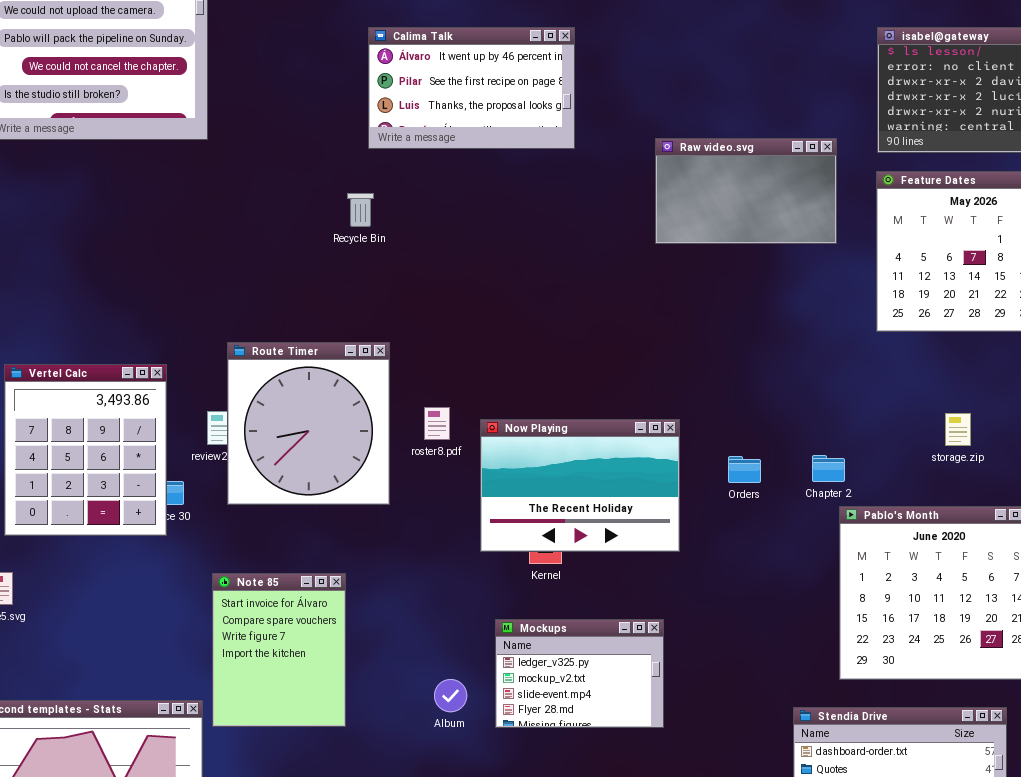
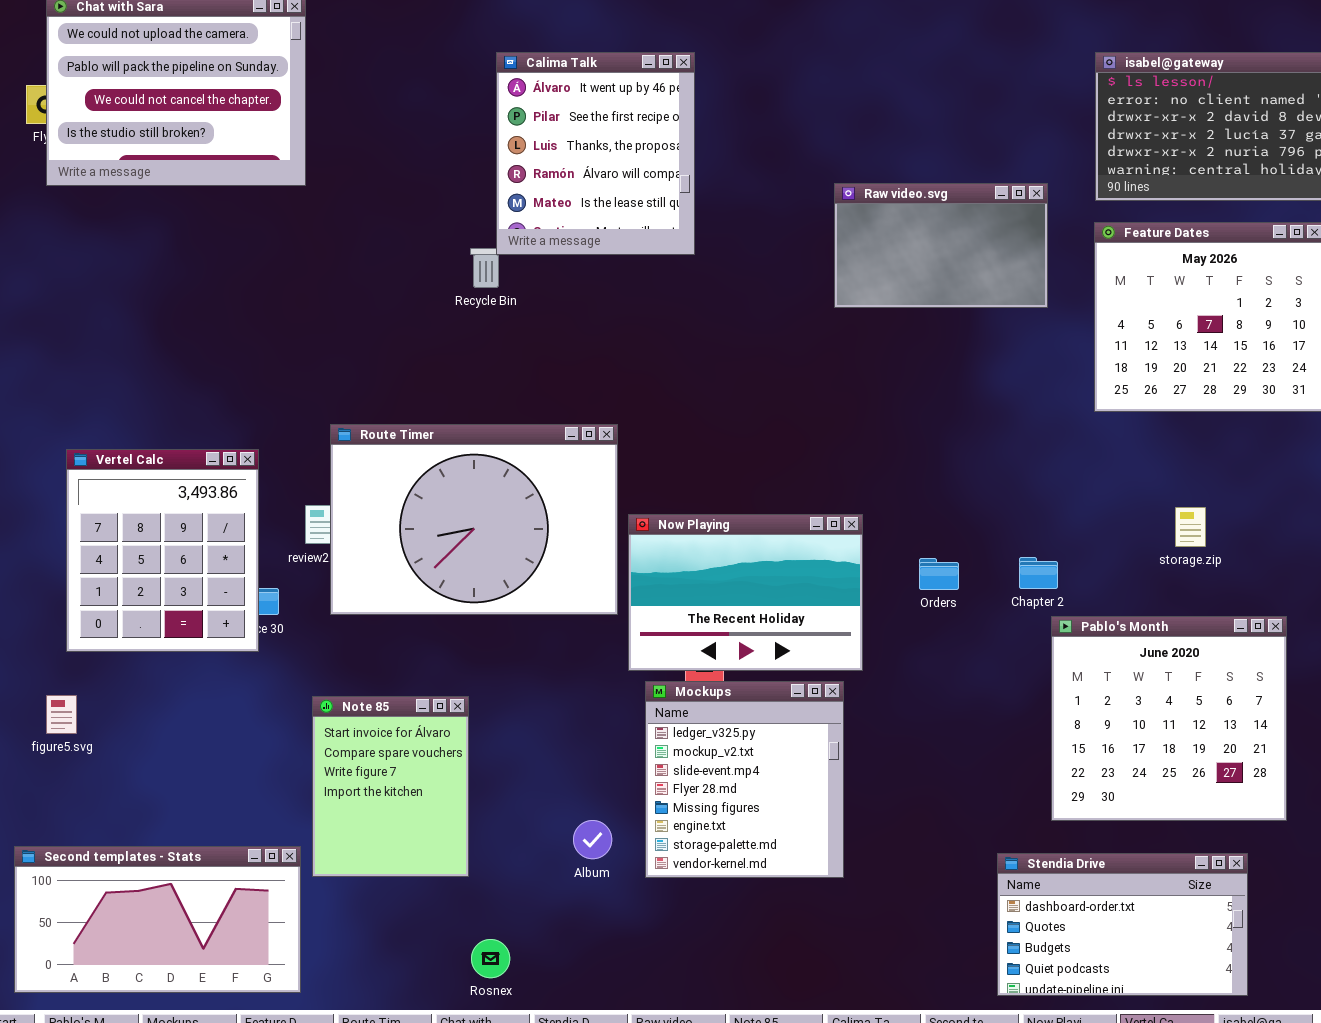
Calima Talk: [368,27,575,149] -> [496,52,695,255], resized
Route Timer: [227,342,390,505] -> [330,424,618,615], resized
Mockups: [495,619,664,728] -> [645,681,844,878], resized

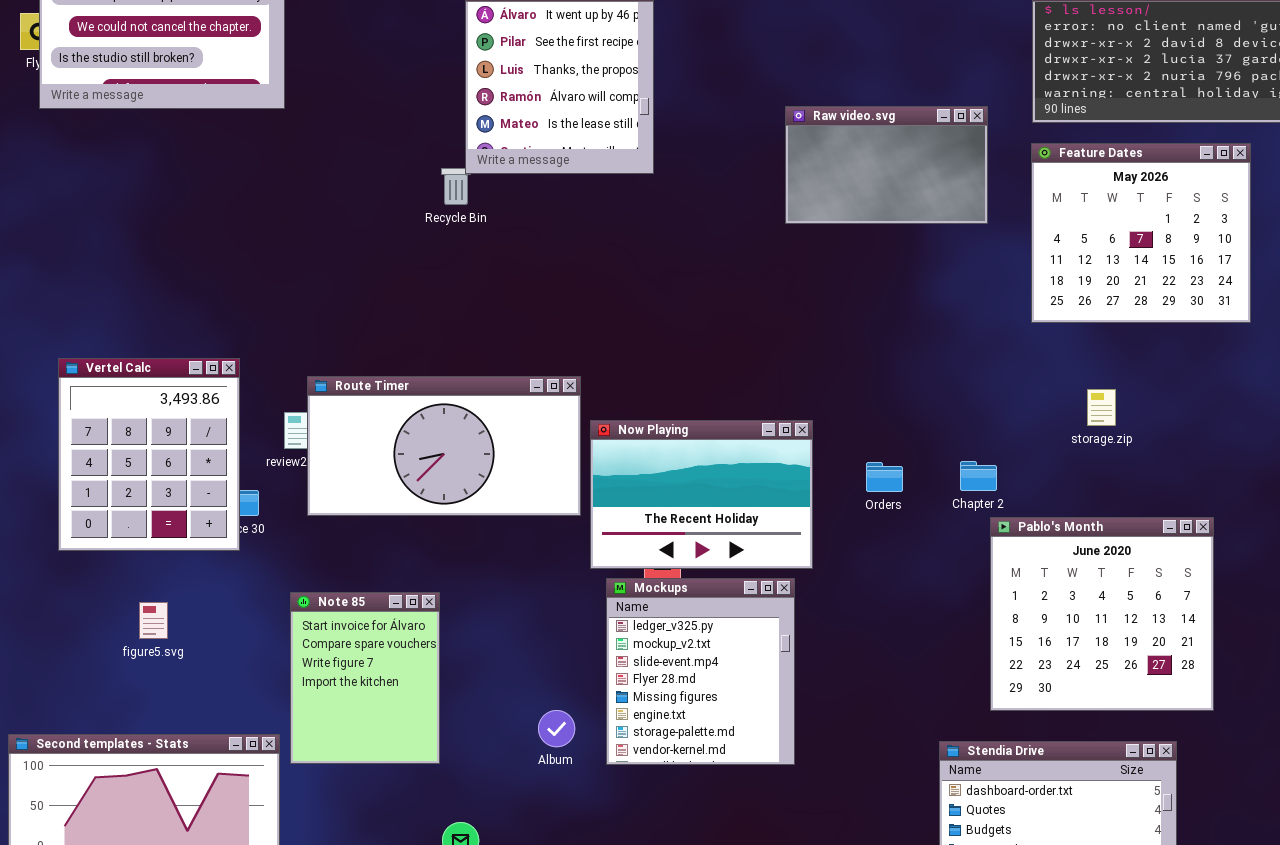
Route Timer: [330,424,618,615] -> [307,376,581,516], resized
storage.zip: [1175,507,1206,547] -> [1087,389,1116,426], moved
figure5.svg: [46,695,77,734] -> [139,602,168,639], moved

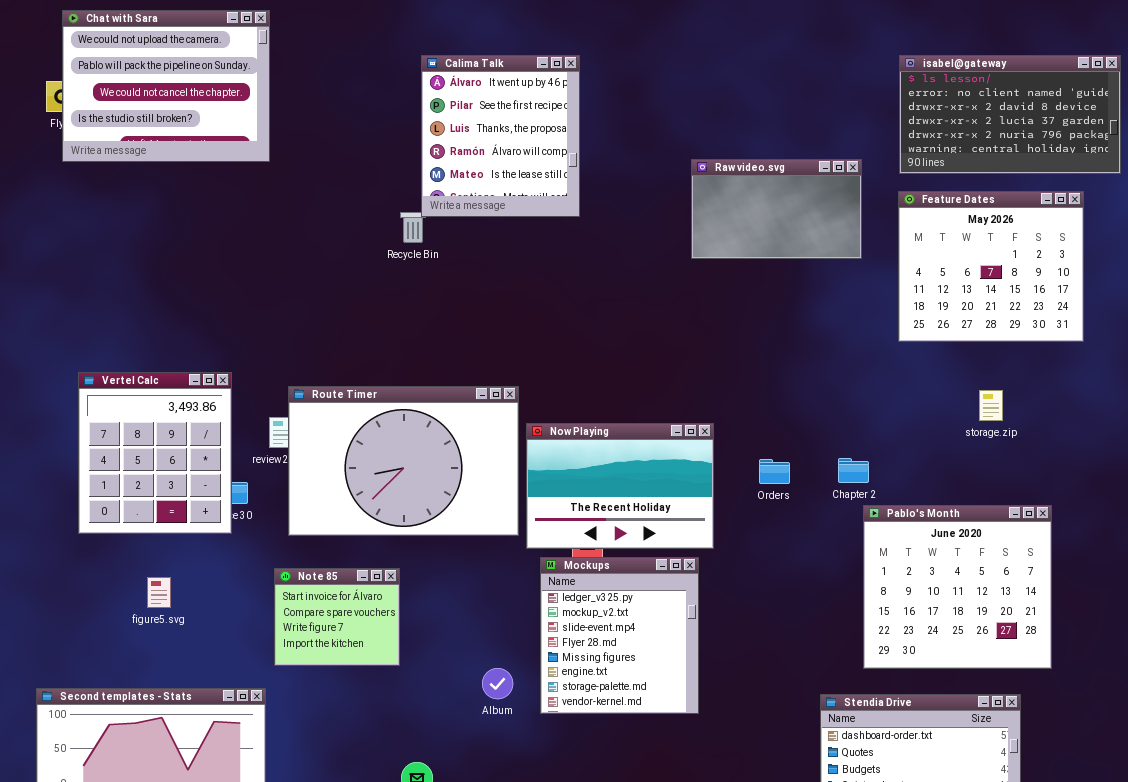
Route Timer: [307,376,581,516] -> [288,386,519,536], resized
storage.zip: [1087,389,1116,426] -> [979,390,1003,421], moved
Note 85: [290,592,440,764] -> [274,568,400,666], resized

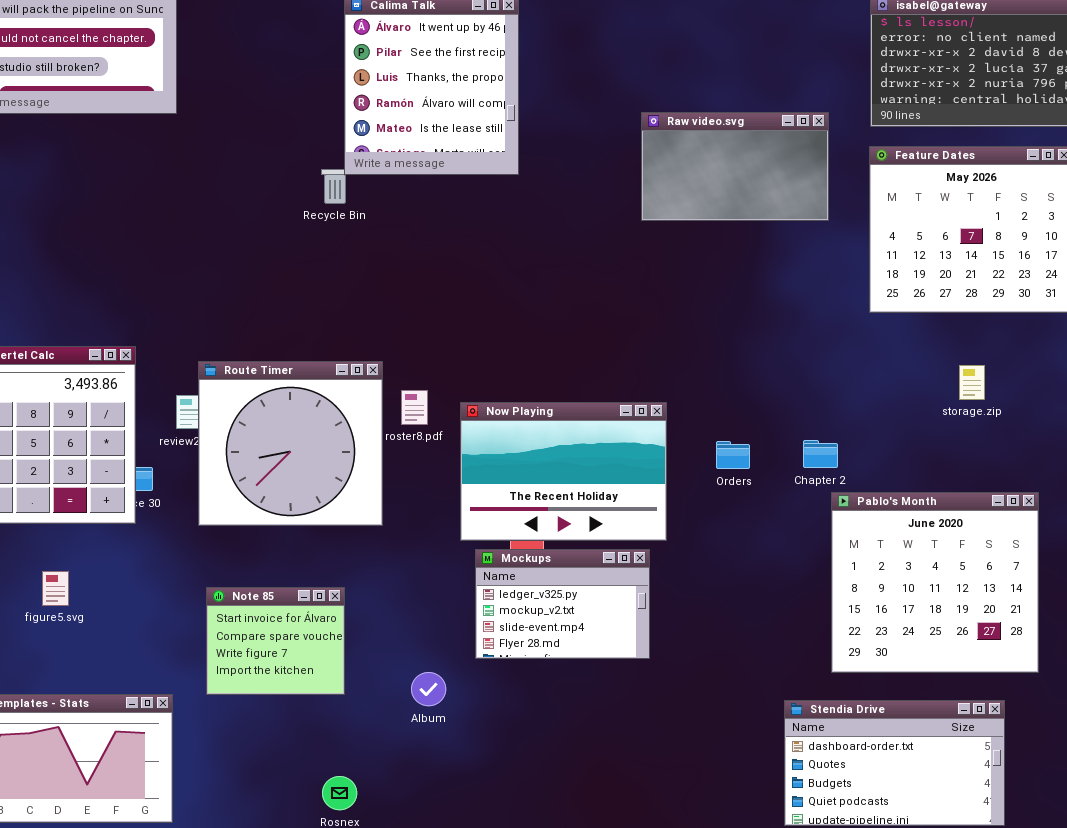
Route Timer: [288,386,519,536] -> [198,361,383,526], resized
Mockups: [540,557,699,714] -> [475,549,650,659], resized
Note 85: [274,568,400,666] -> [206,587,345,695], moved

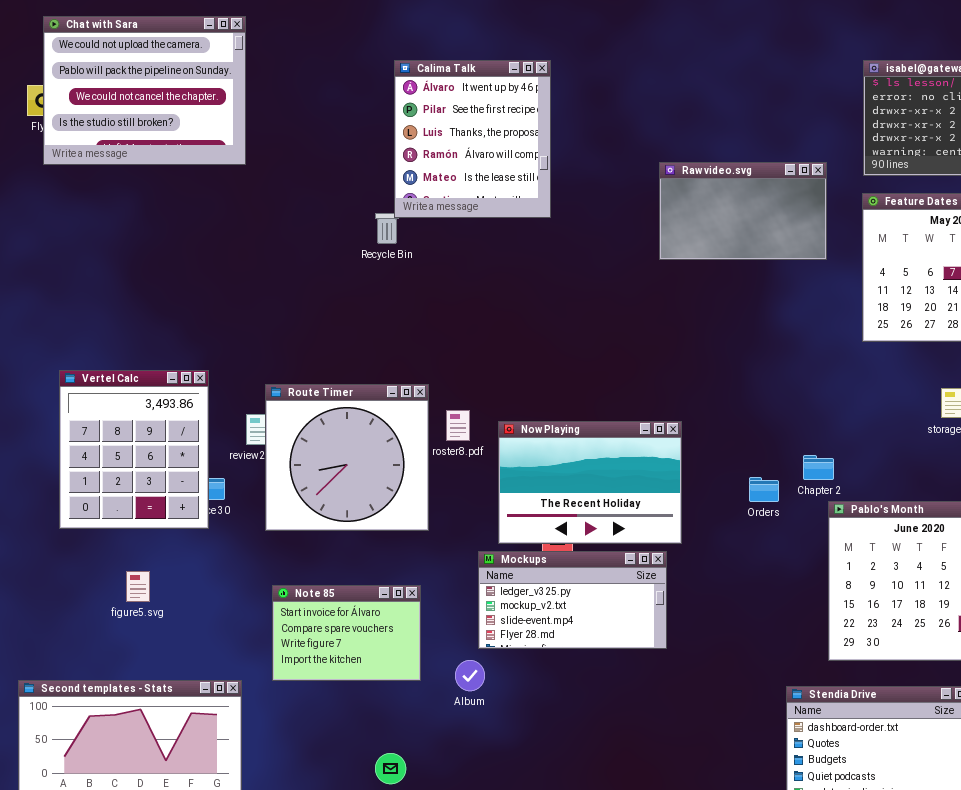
Orders: [716,441,750,469] -> [749,477,779,502], moved
Mockups: [475,549,650,659] -> [478,551,667,649], resized
Note 85: [206,587,345,695] -> [272,585,421,681], resized

